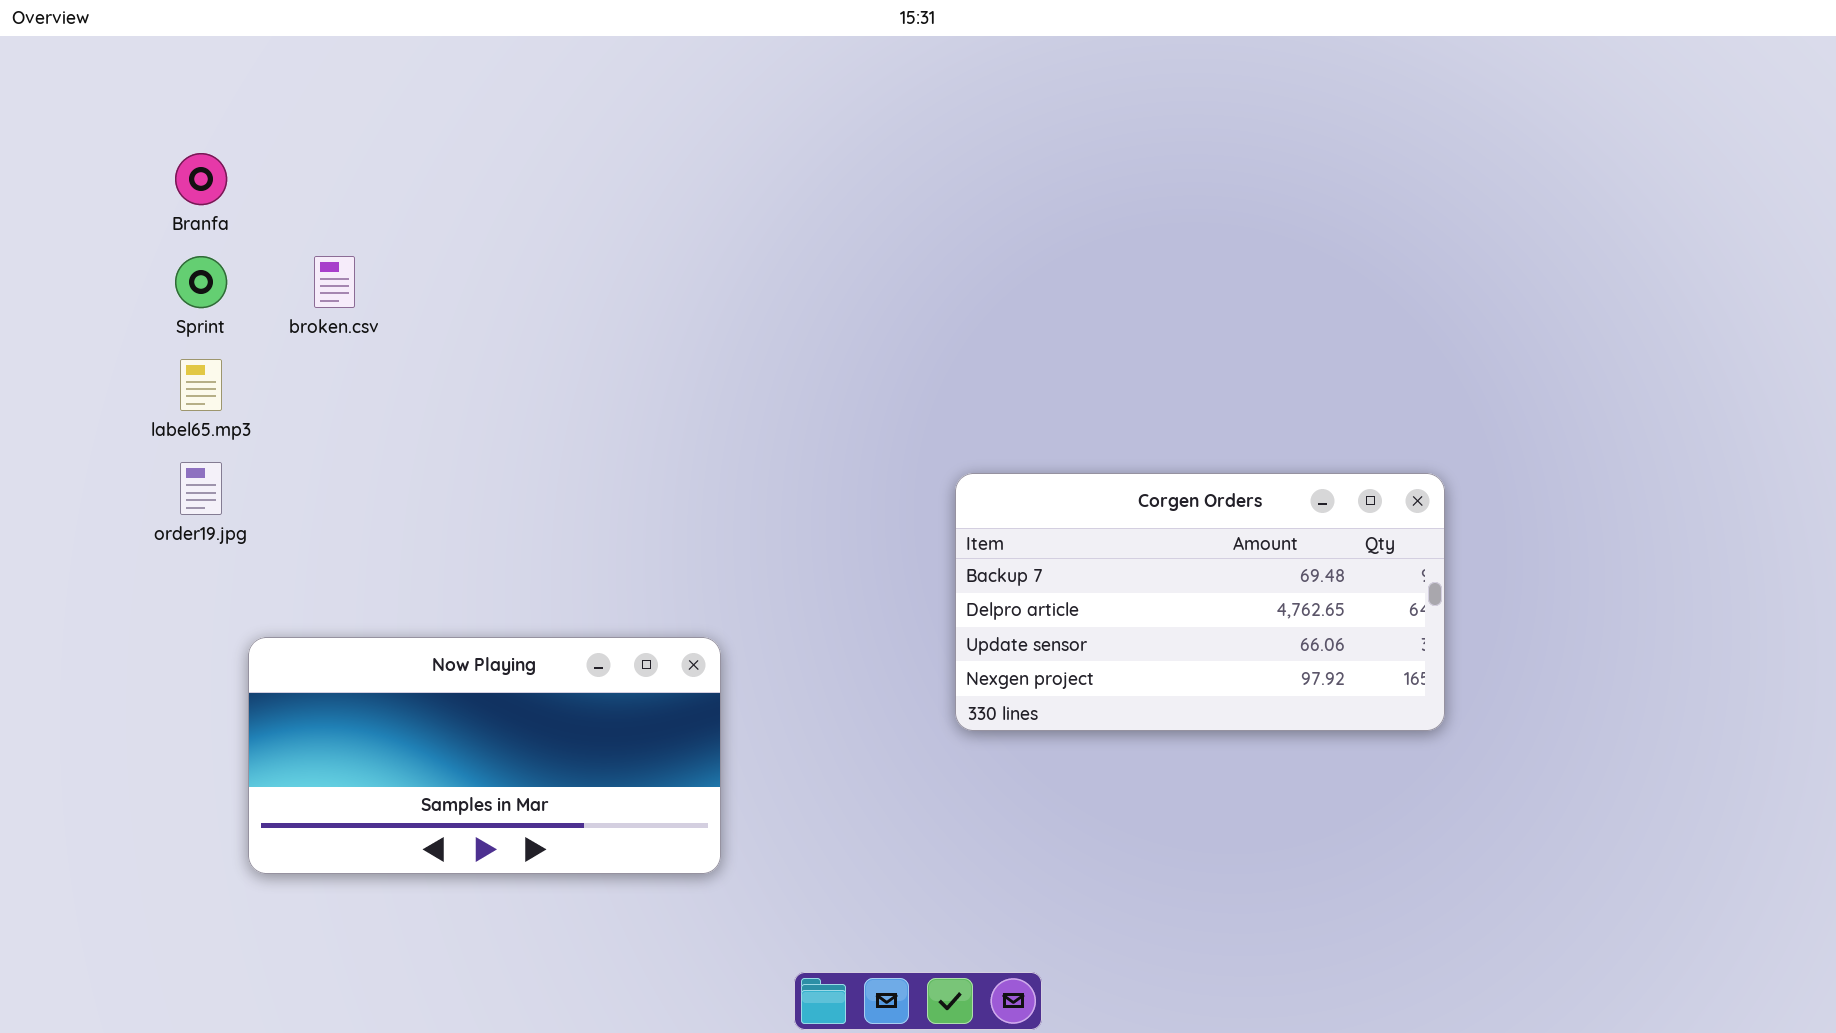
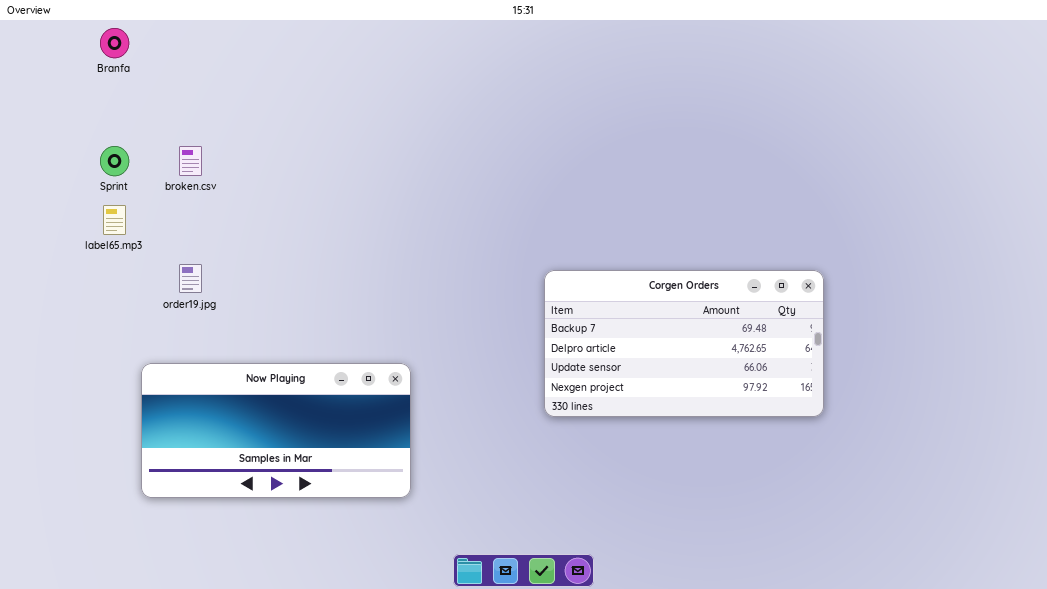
Branfa: [175,153,227,205] -> [100,28,129,58], moved
order19.jpg: [180,462,222,515] -> [179,264,202,293], moved

